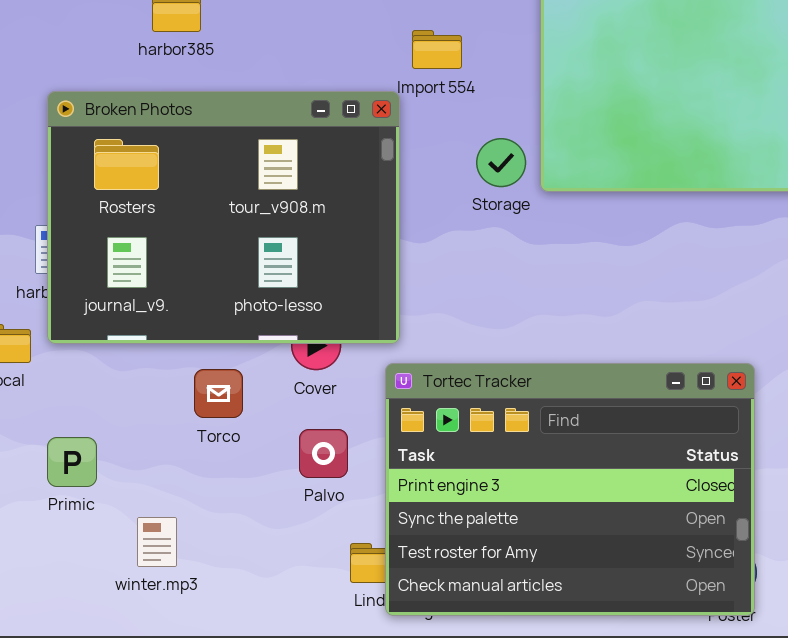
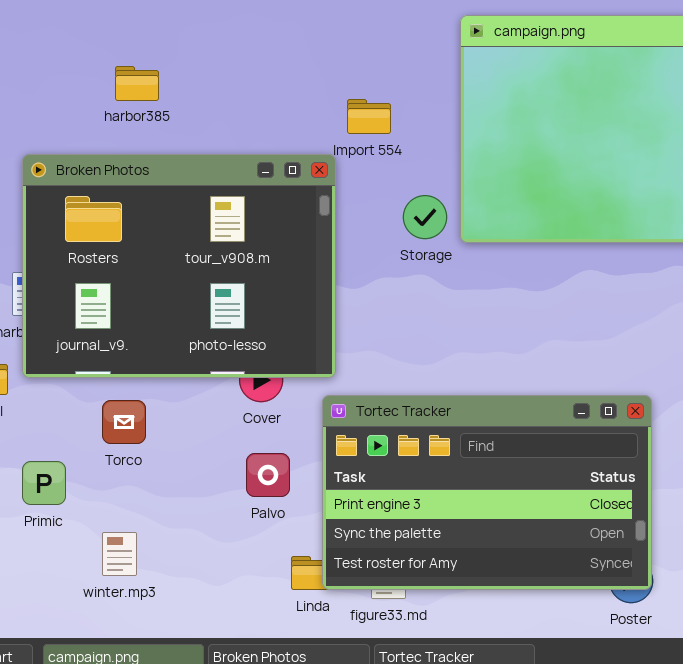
Tortec Tracker: [385,363,755,616] -> [322,395,652,590], resized
Torco: [194,369,243,418] -> [102,400,146,444], moved

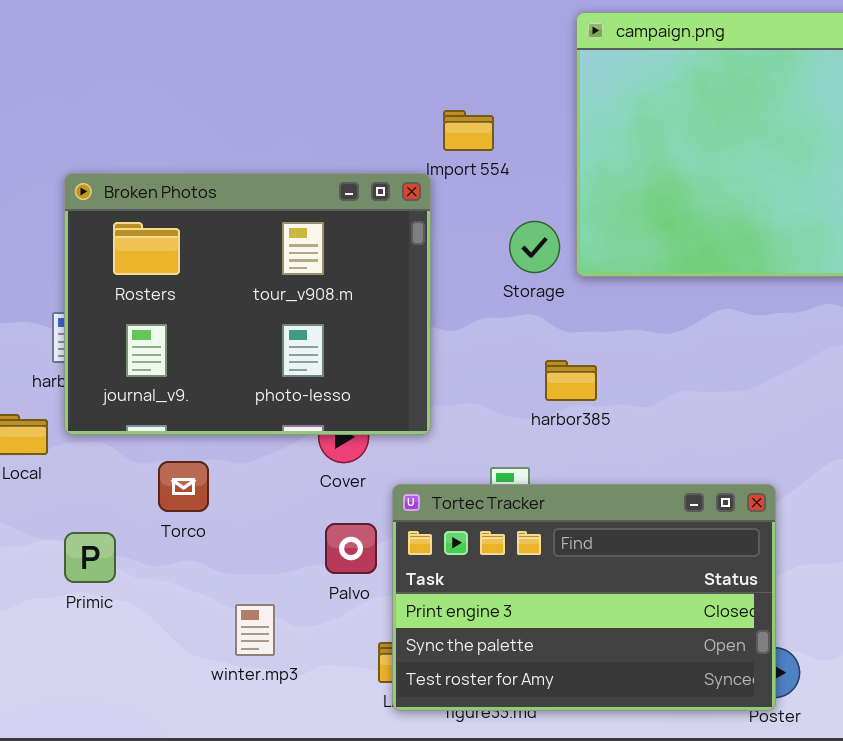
harbor385: [115,66,159,101] -> [545,360,597,401], moved
Tortec Tracker: [322,395,652,590] -> [392,484,776,711], moved
winter.mp3: [102,532,137,576] -> [235,604,275,656], moved

